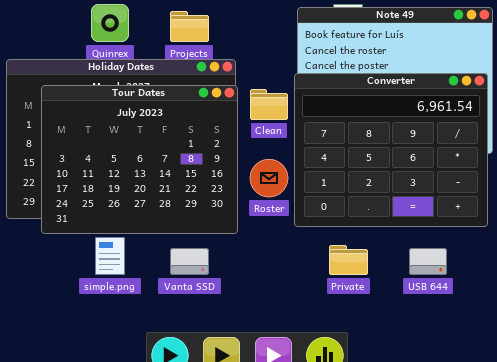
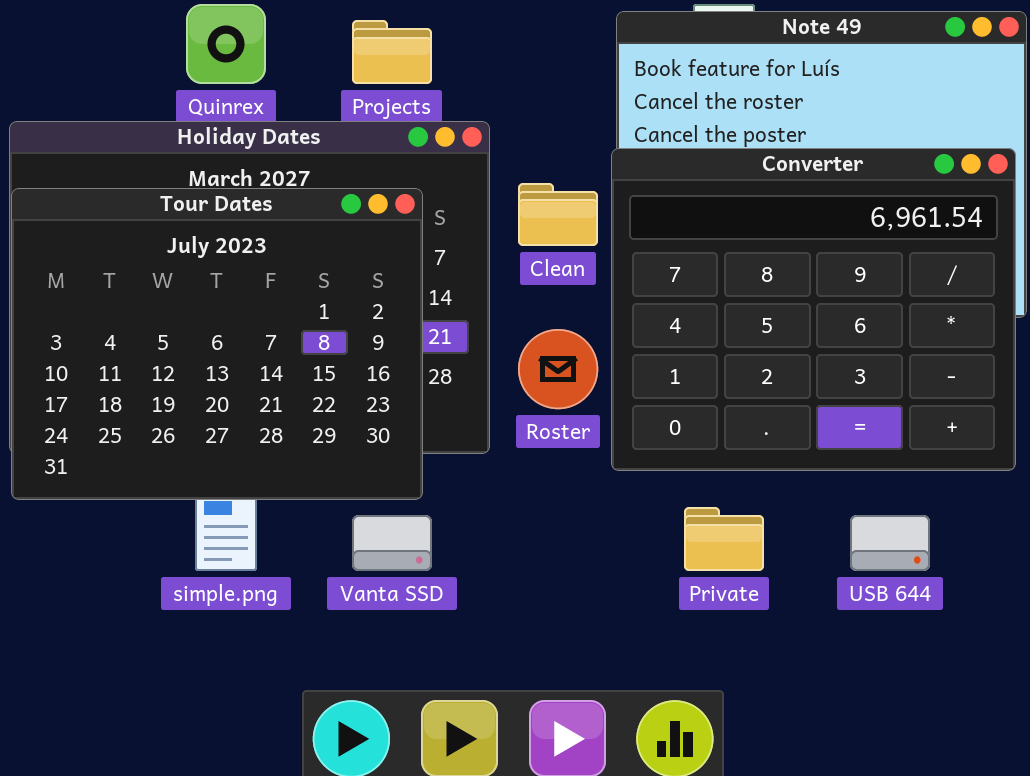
Tour Dates: [41,85,238,234] -> [11,188,423,500], moved

